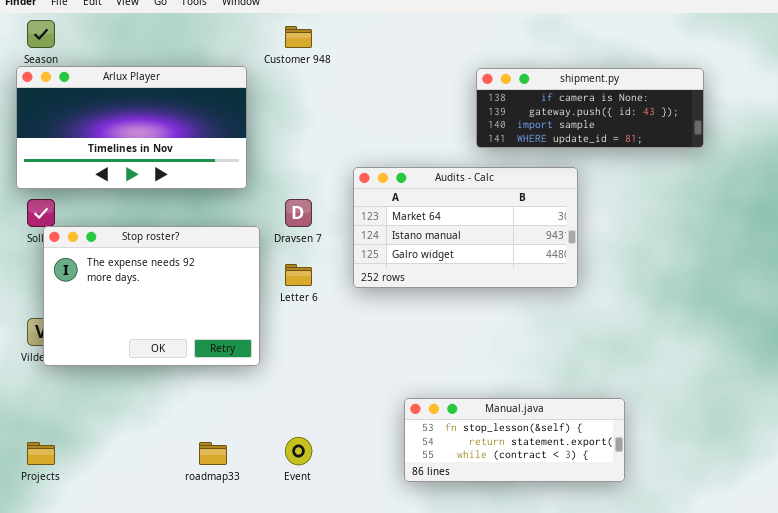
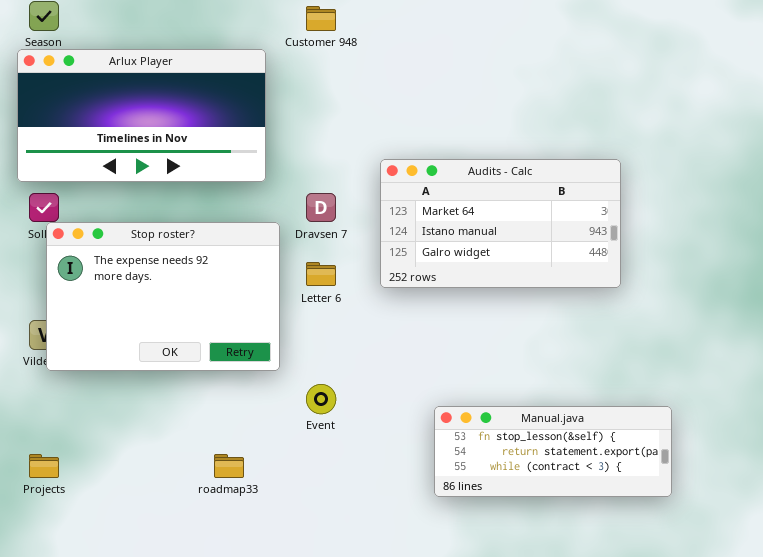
shipment.py: [476,68,704,148] -> none, closed
Event: [285,437,312,465] -> [306,384,336,414], moved

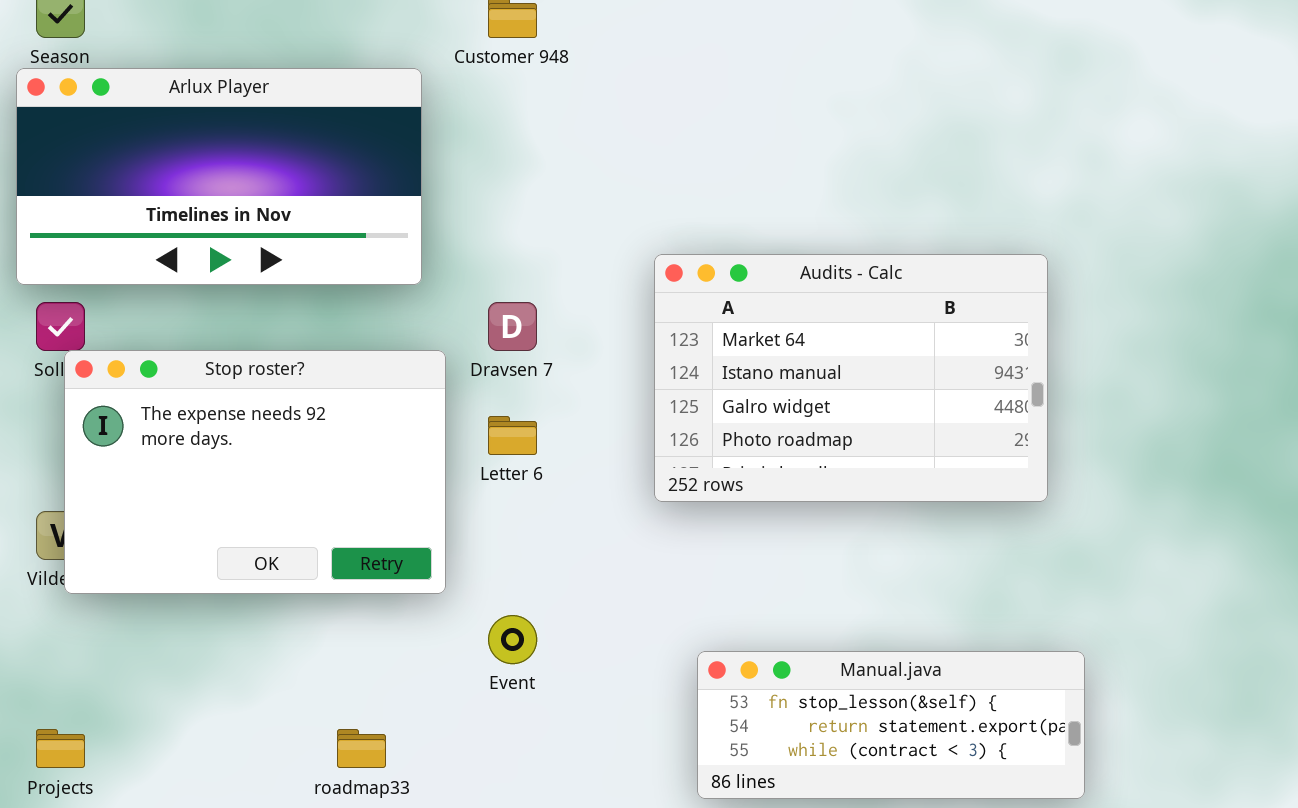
Audits - Calc: [380,159,621,288] -> [654,254,1048,502], moved, resized

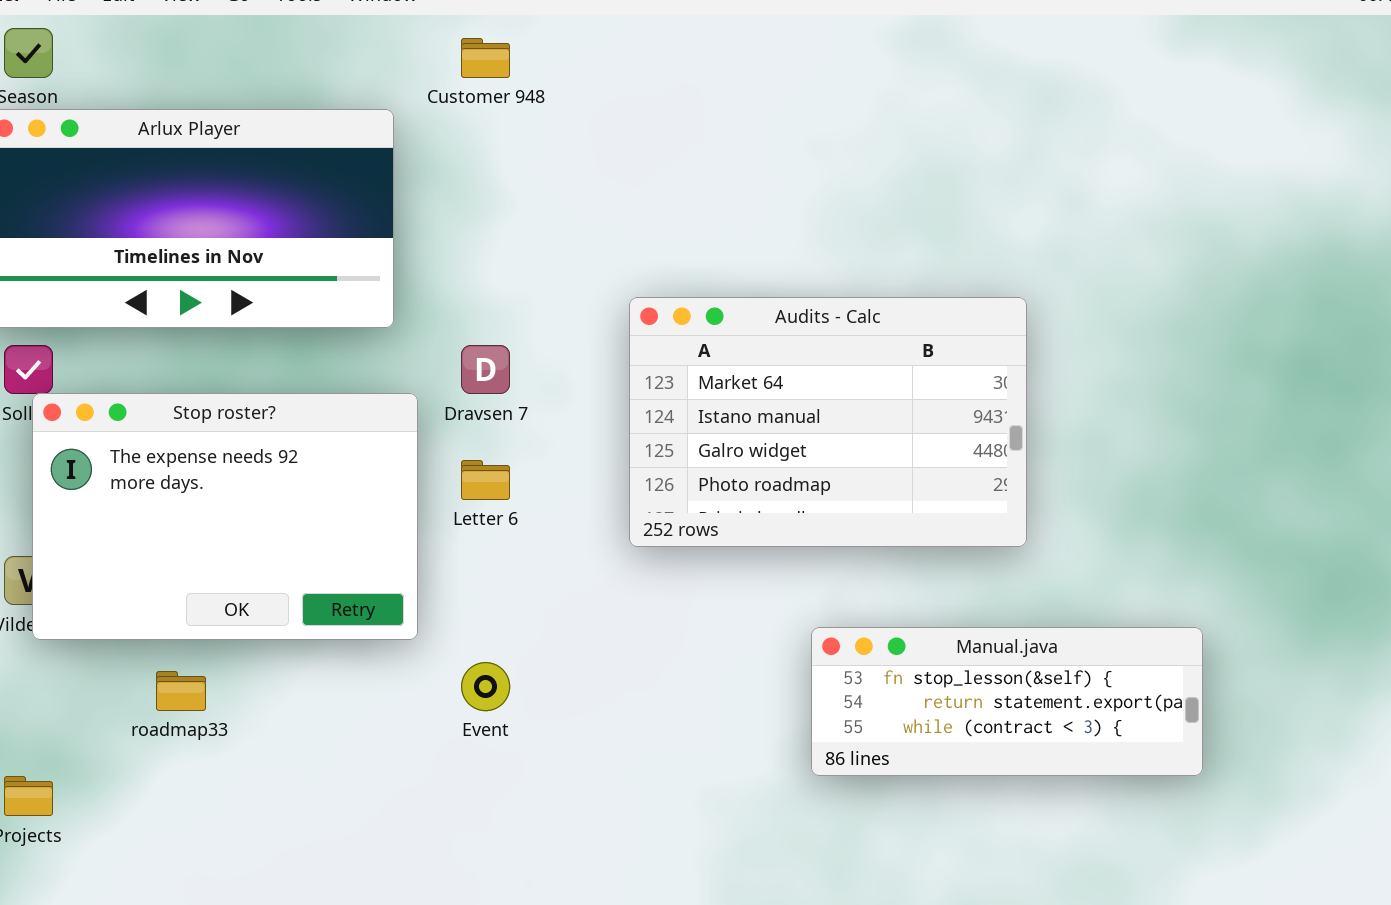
Manual.java: [697,651,1085,799] -> [811,627,1203,776], moved
roadmap33: [337,729,386,768] -> [156,671,206,711], moved

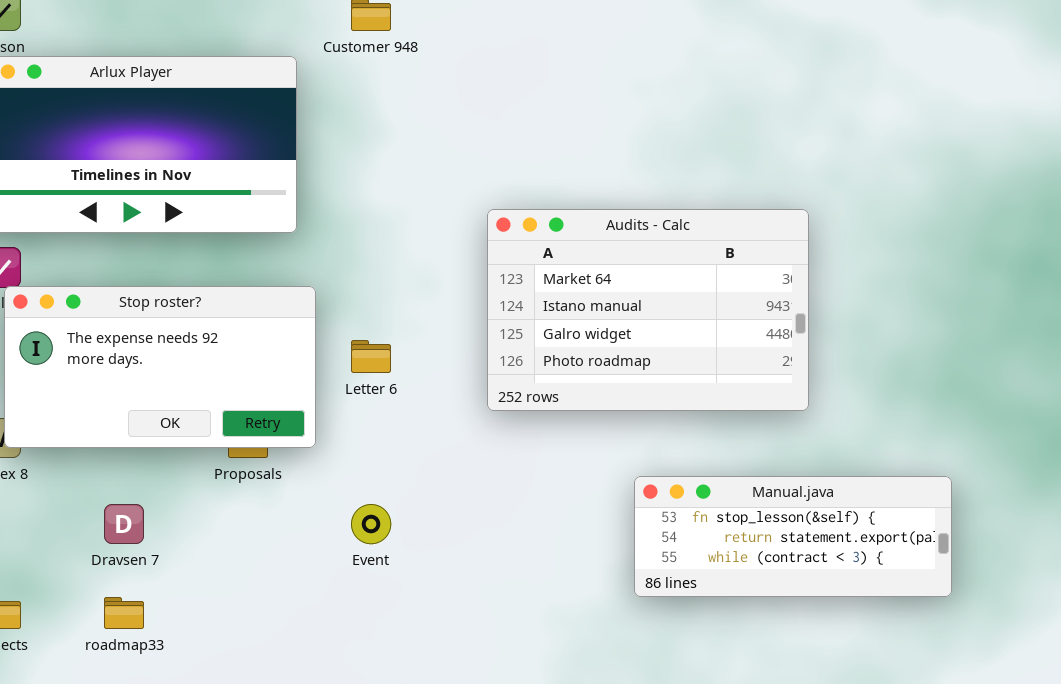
Dravsen 7: [461,345,510,394] -> [104,504,144,544], moved
Stop roster?: [32,393,418,640] -> [4,286,316,448], resized
roadmap33: [156,671,206,711] -> [104,597,144,629], moved

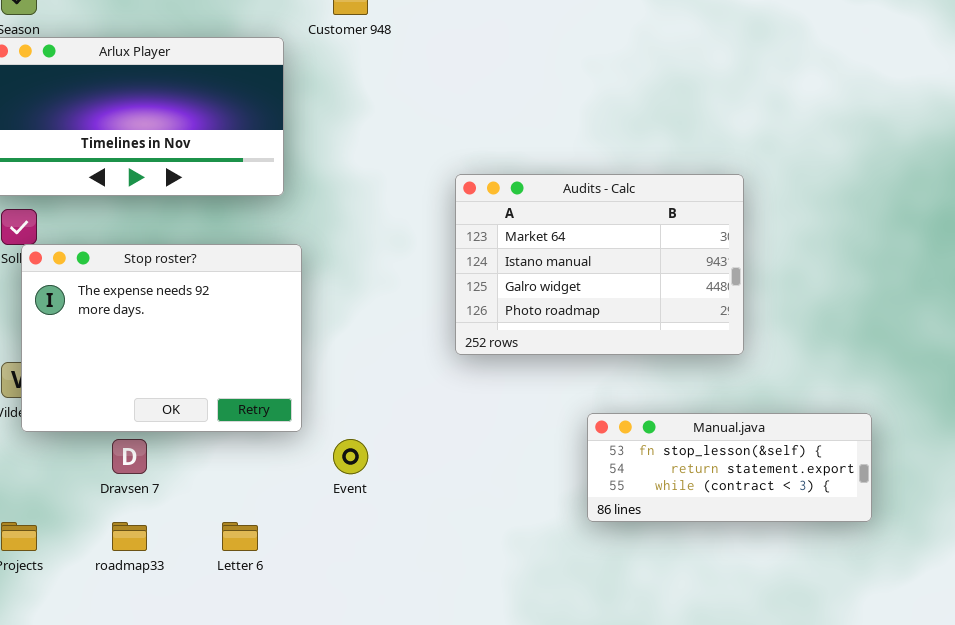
Stop roster?: [4,286,316,448] -> [21,244,302,432], resized
Letter 6: [351,340,391,373] -> [222,522,258,551], moved

